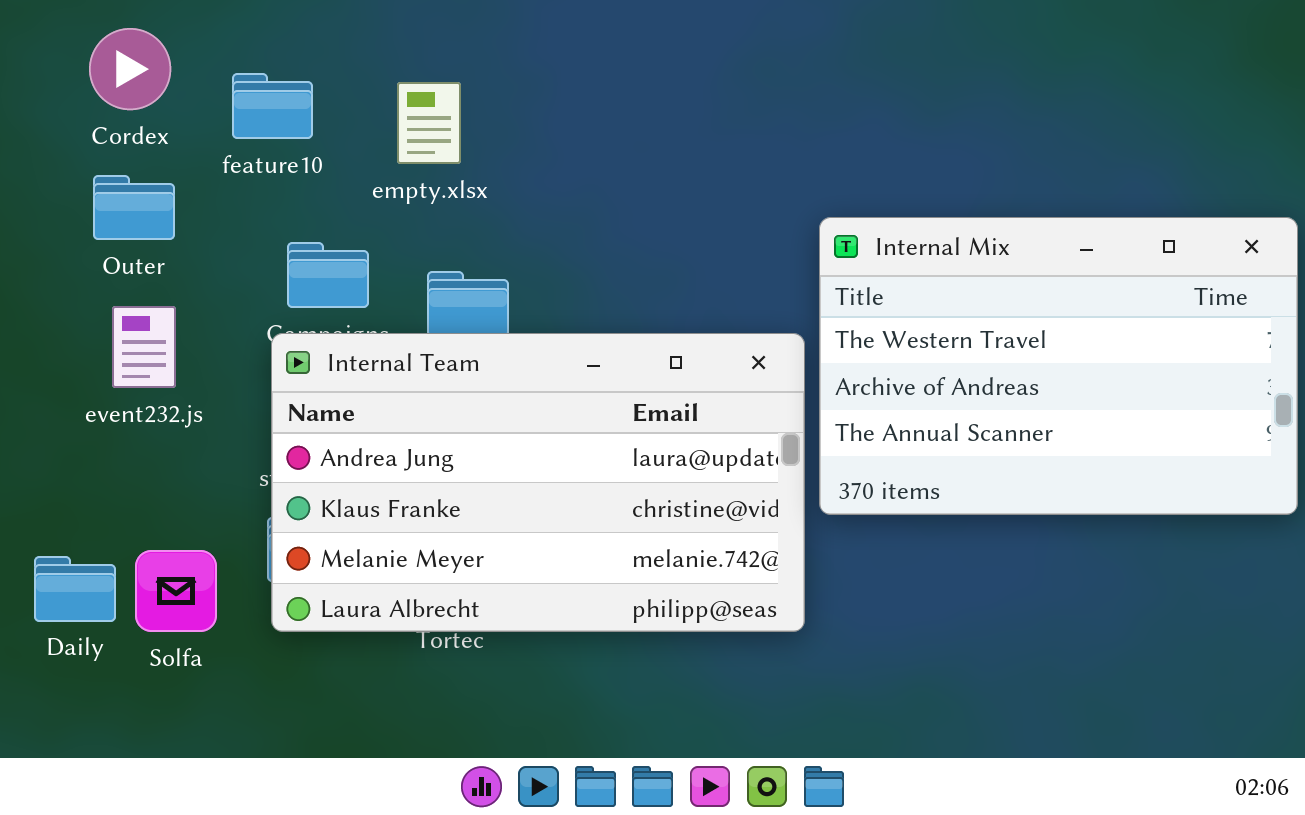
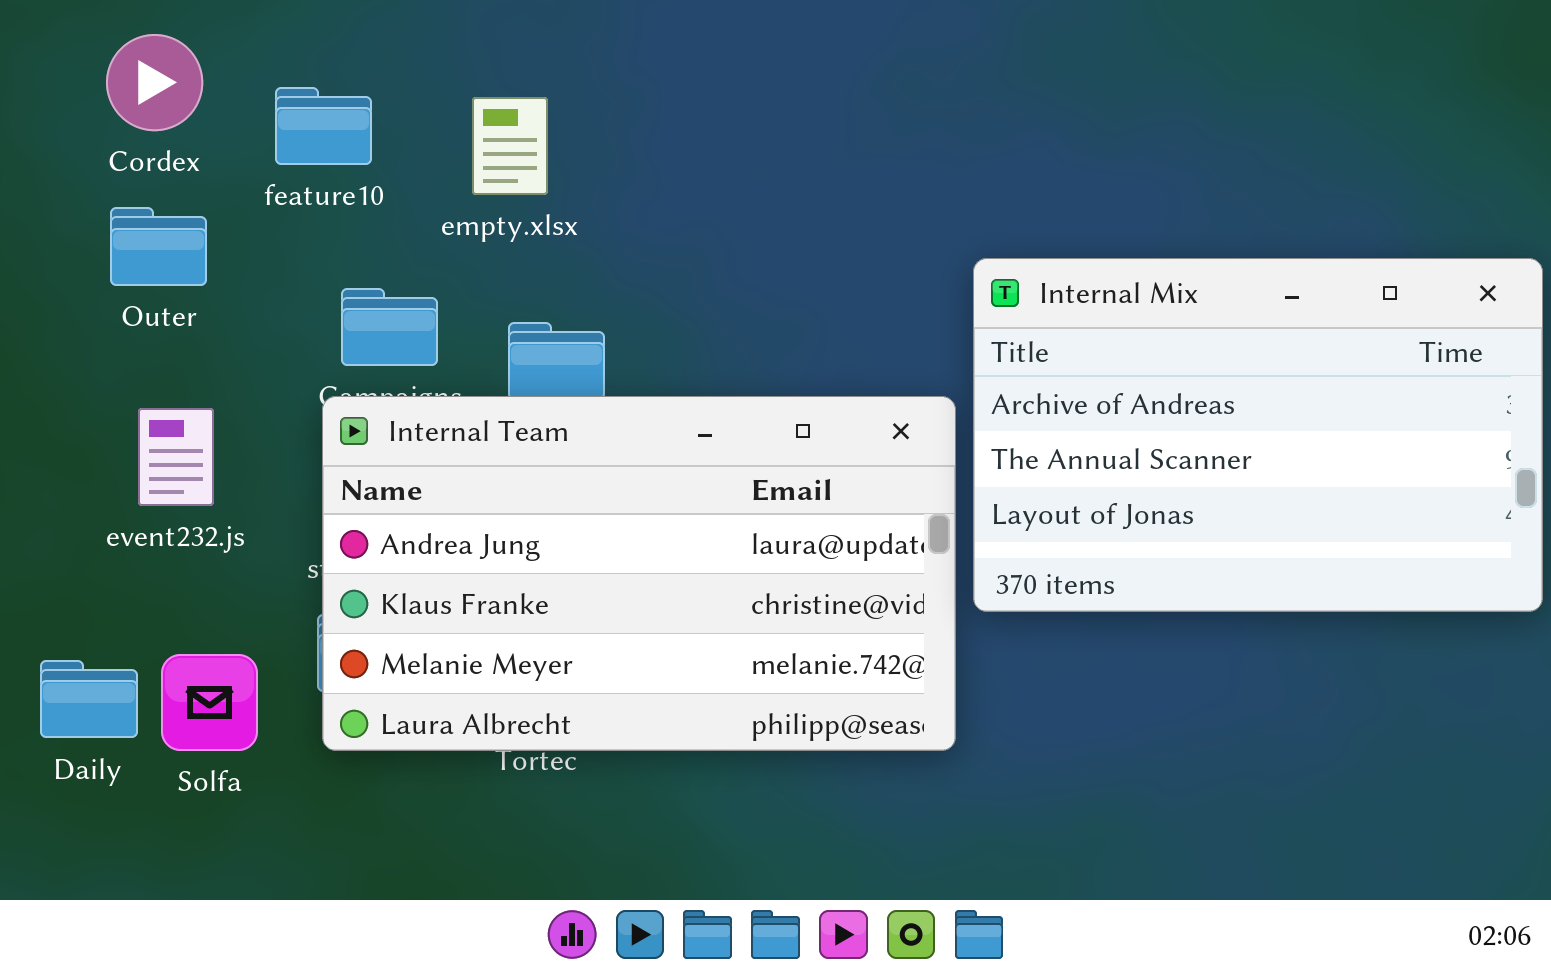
Internal Mix: [819,217,1298,515] -> [973,258,1543,612], scrolled down 1 row
event232.js: [112,306,176,388] -> [138,408,214,506], moved

